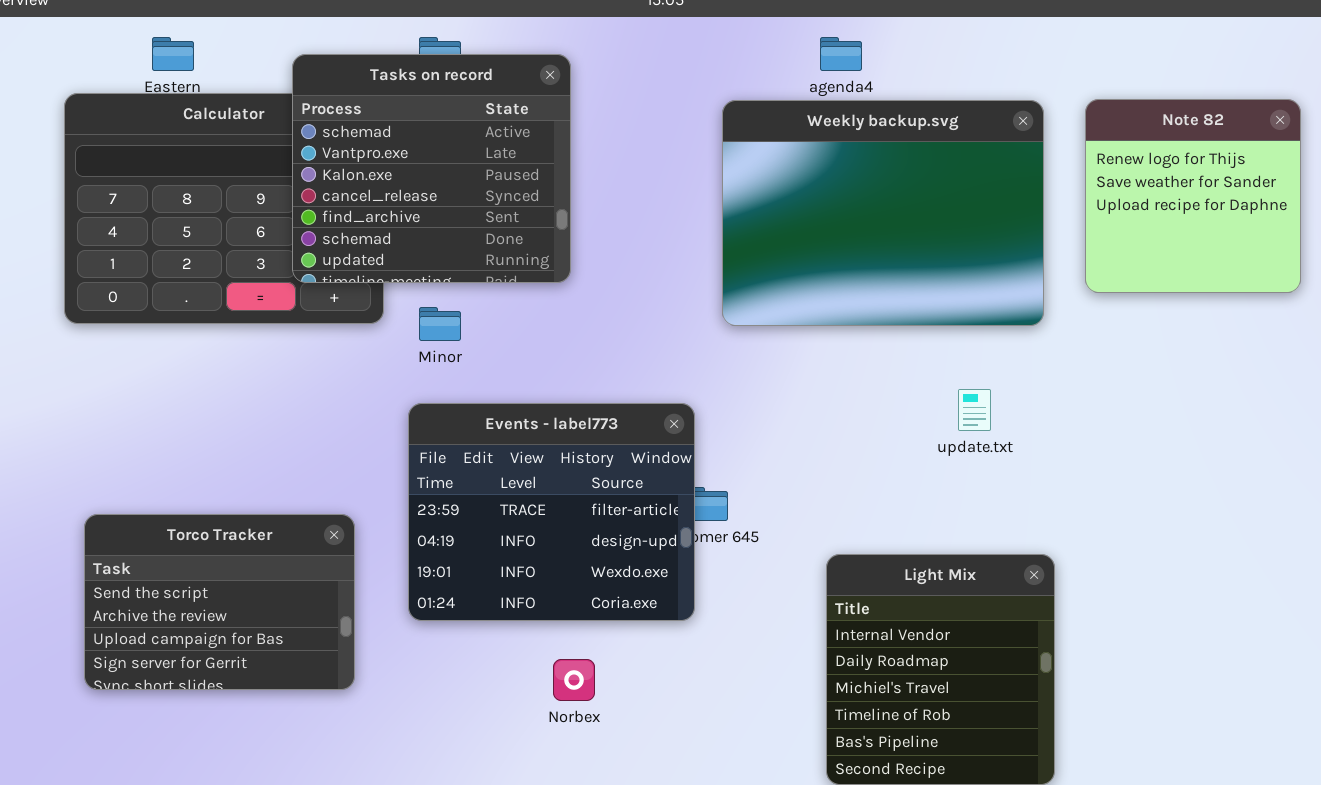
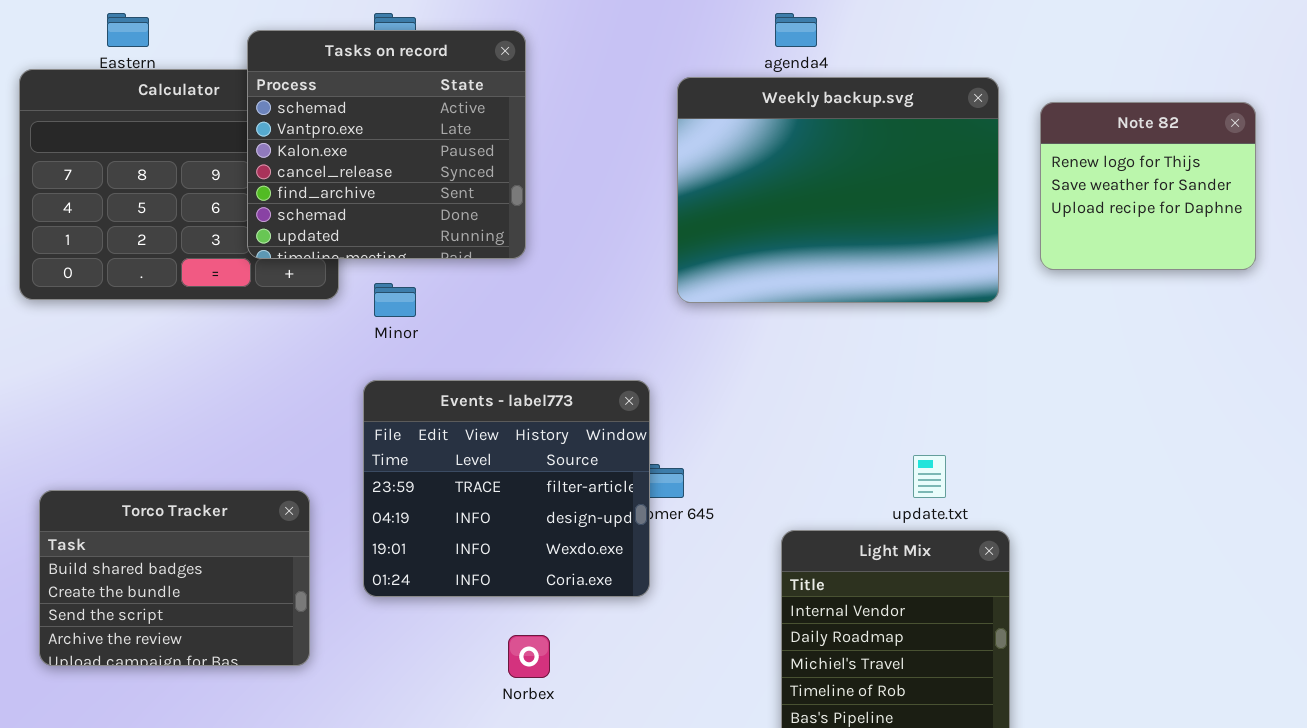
Note 82: [1085,99,1301,293] -> [1040,102,1256,270], resized
update.txt: [958,389,991,431] -> [913,455,946,498], moved
Torco Tracker: [84,514,355,690] -> [39,490,310,666], scrolled up 2 rows

